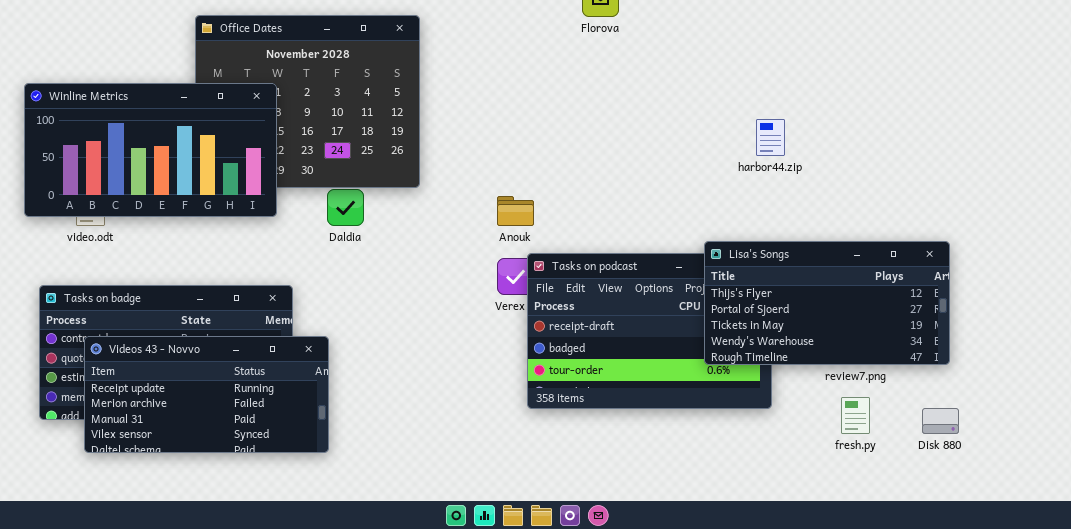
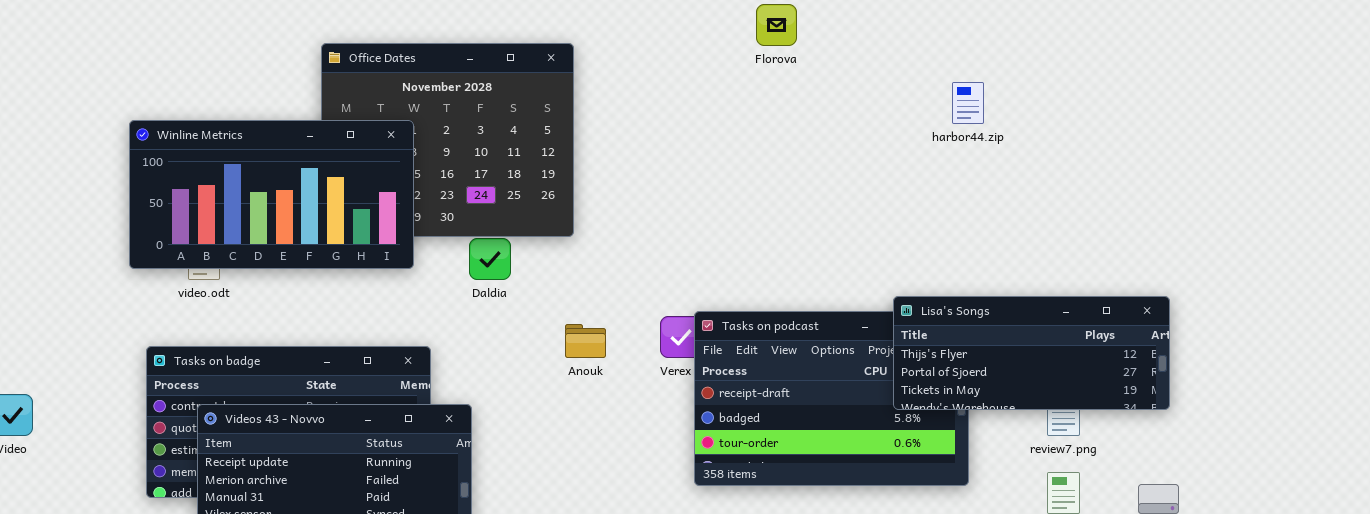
harbor44.zip: [756,119,785,156] -> [952,82,984,124], moved
Anouk: [497,196,534,226] -> [565,324,606,358], moved
Lisa's Songs: [704,241,950,365] -> [893,296,1170,410], resized

